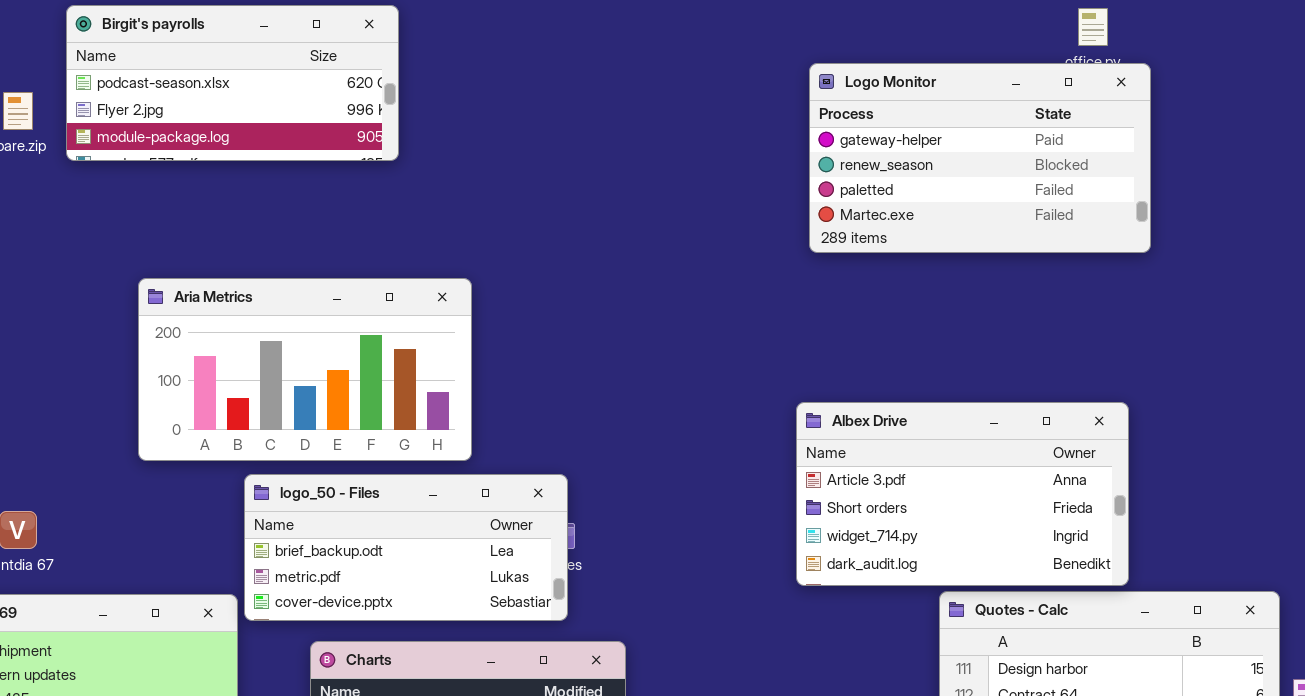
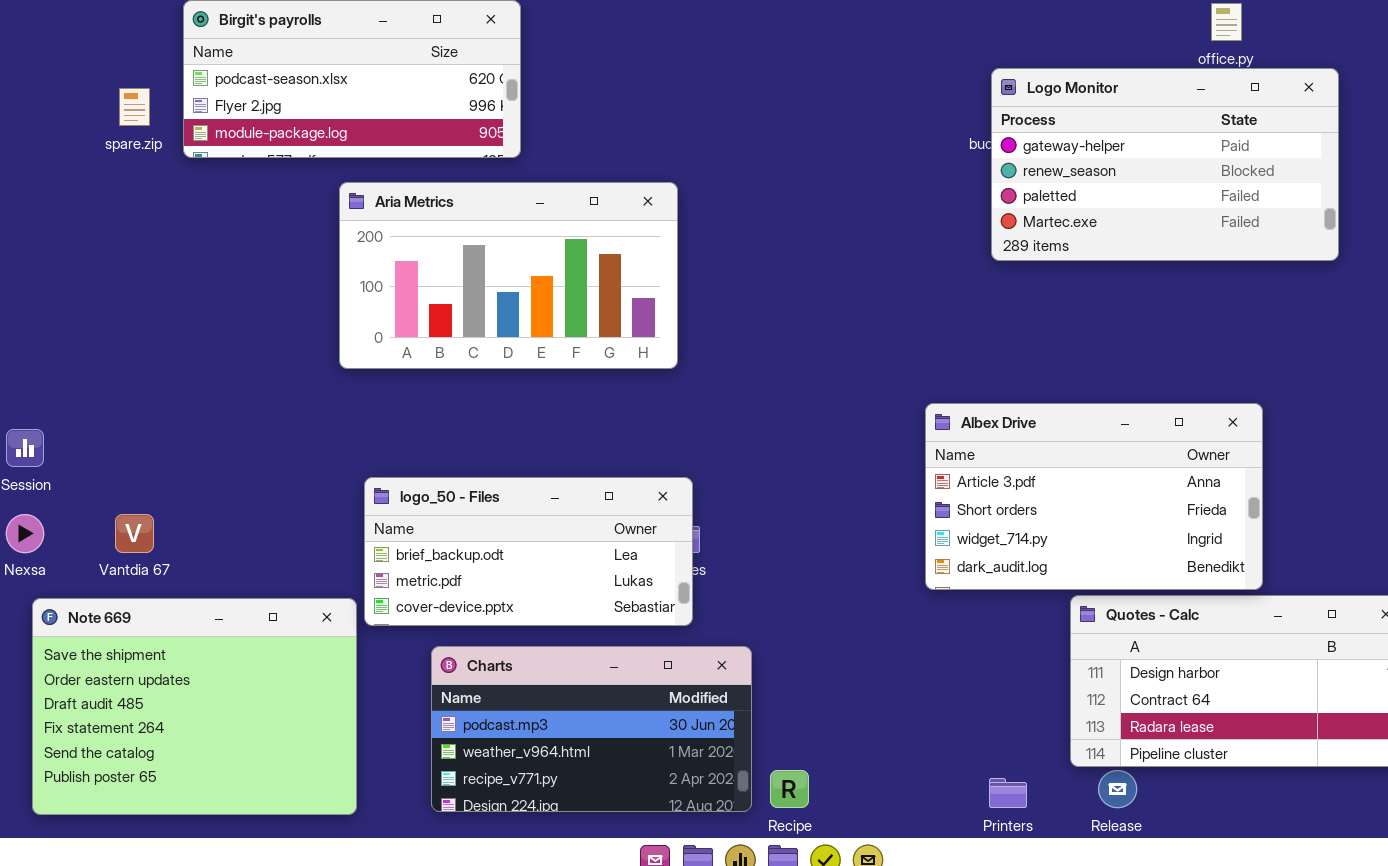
Logo Monitor: [809,63,1151,253] -> [991,68,1339,261], moved
Aria Metrics: [138,278,472,461] -> [339,182,678,369], moved

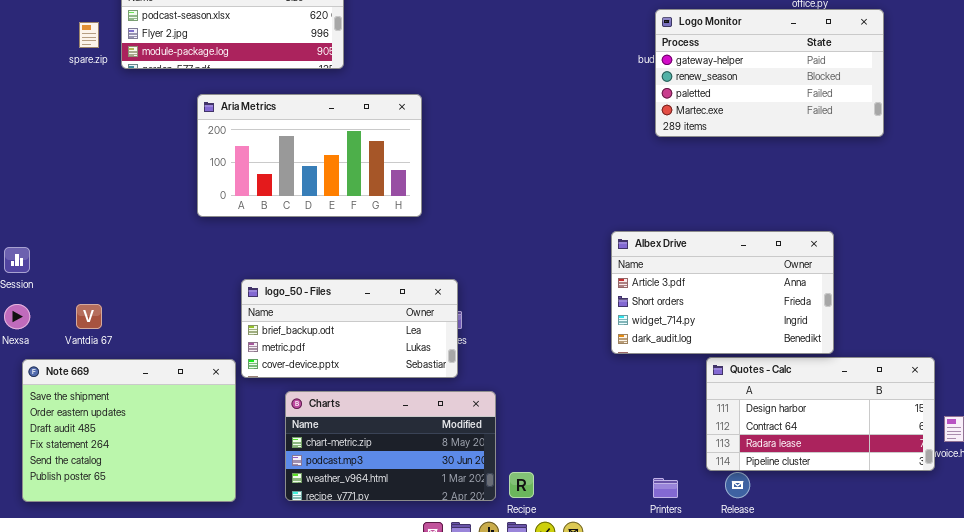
Aria Metrics: [339,182,678,369] -> [197,94,422,217], moved
Charts: [431,646,752,812] -> [285,391,496,501], scrolled up 1 row

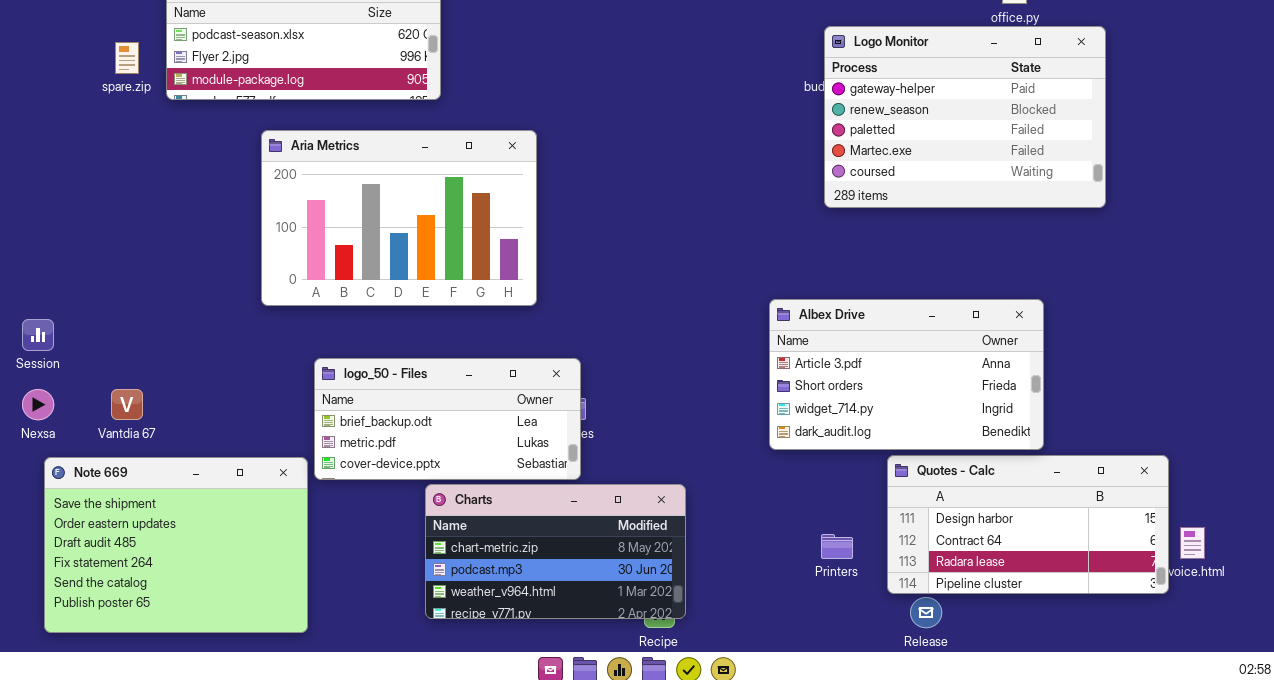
Logo Monitor: [655,9,884,137] -> [824,26,1106,208], resized
Aria Metrics: [197,94,422,217] -> [261,130,537,306], resized
Charts: [285,391,496,501] -> [425,484,686,619], moved
Printers: [653,478,678,498] -> [821,534,853,559], moved

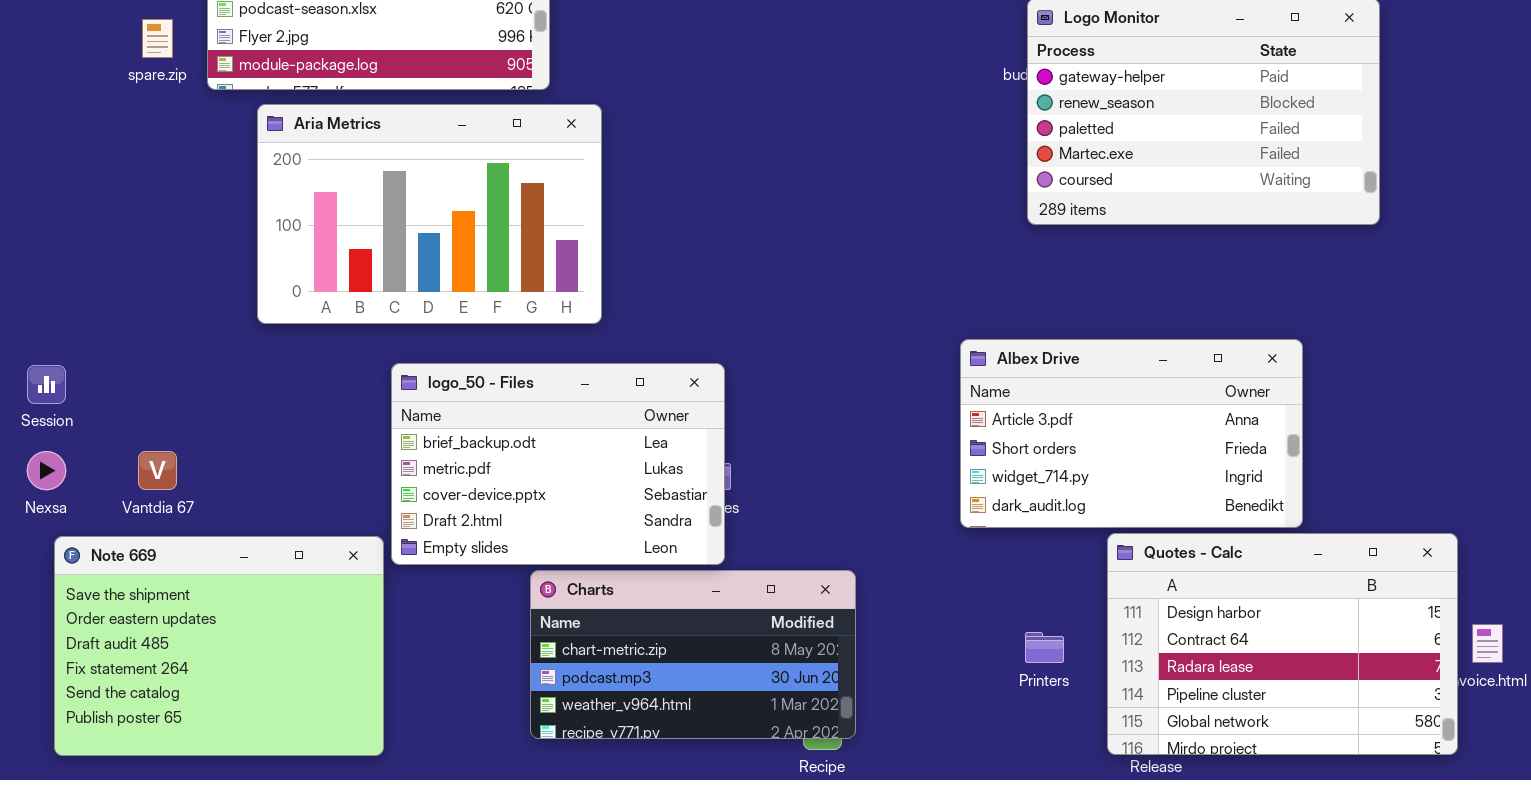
Aria Metrics: [261,130,537,306] -> [257,104,602,324], moved
logo_50 - Files: [314,358,581,480] -> [391,363,725,565], resized
Quotes - Calc: [887,455,1169,594] -> [1107,533,1458,755], resized

